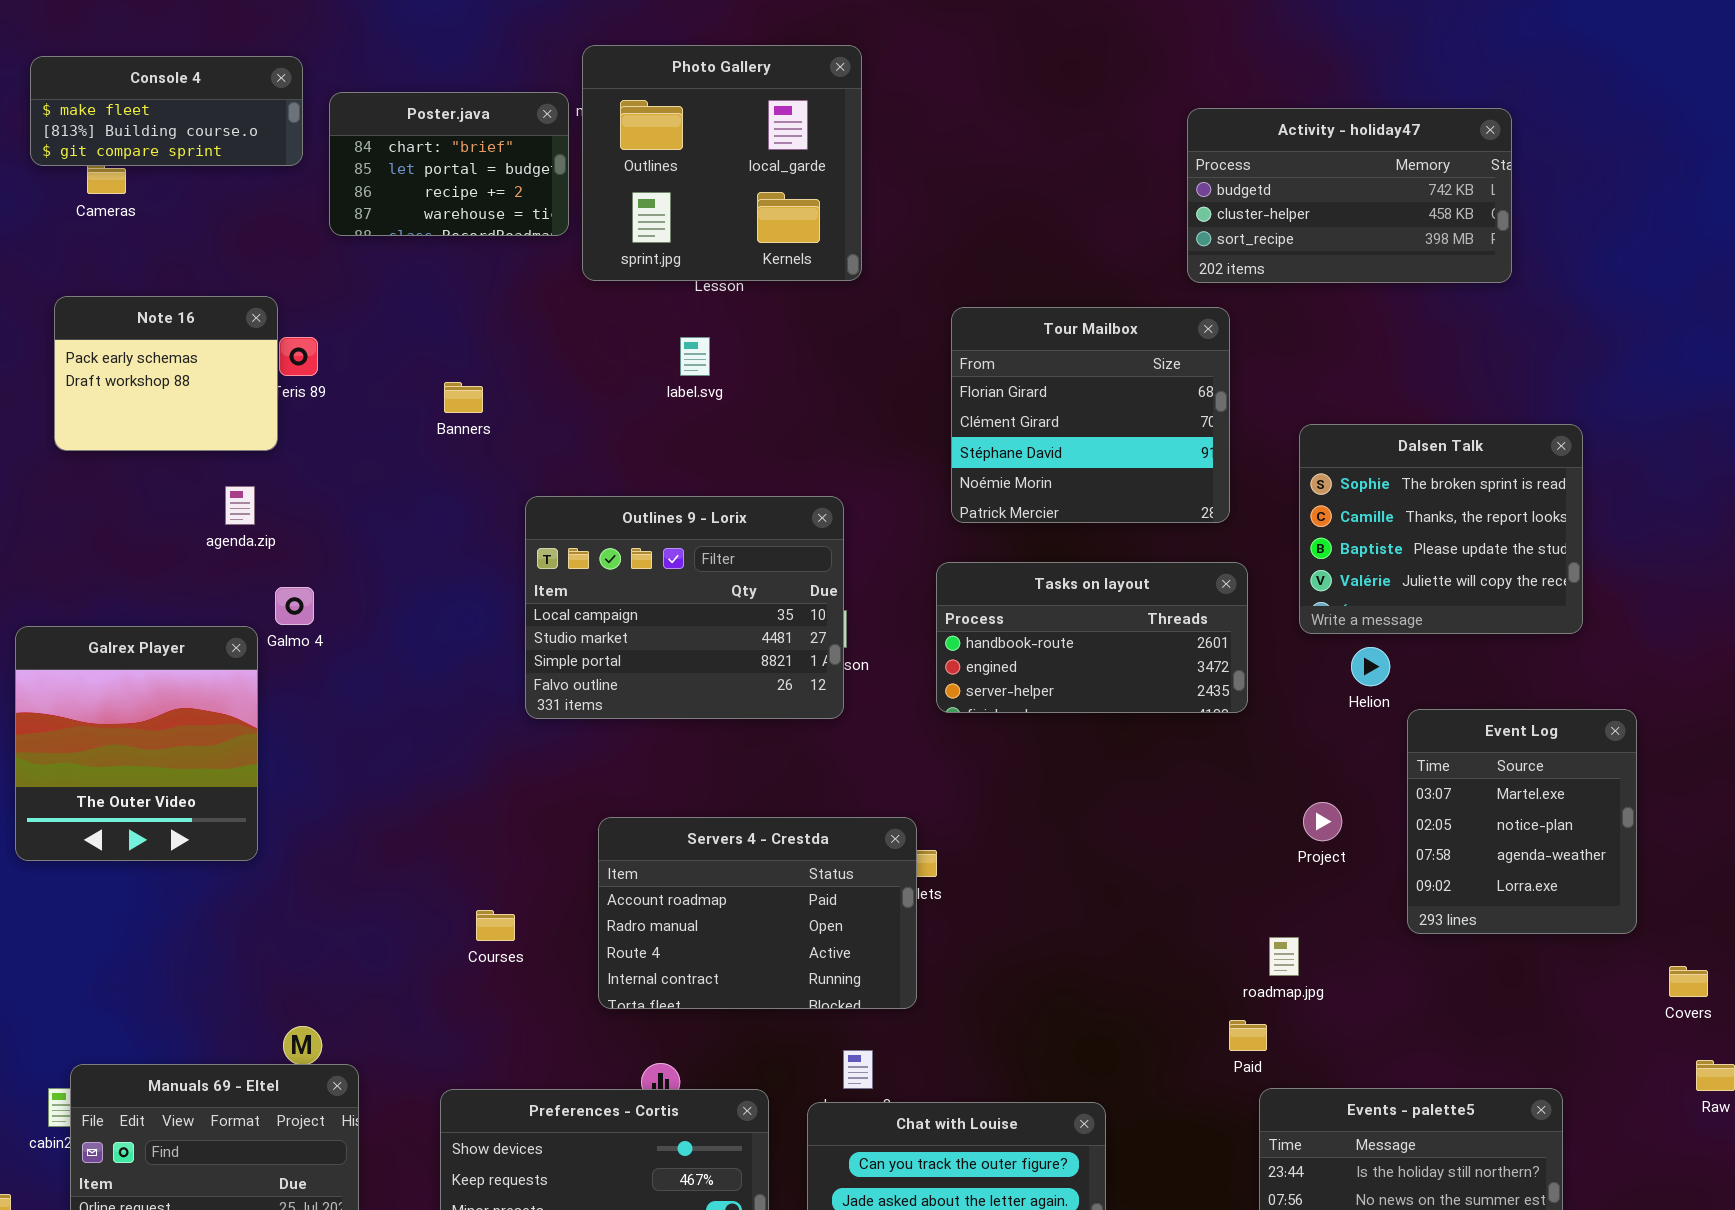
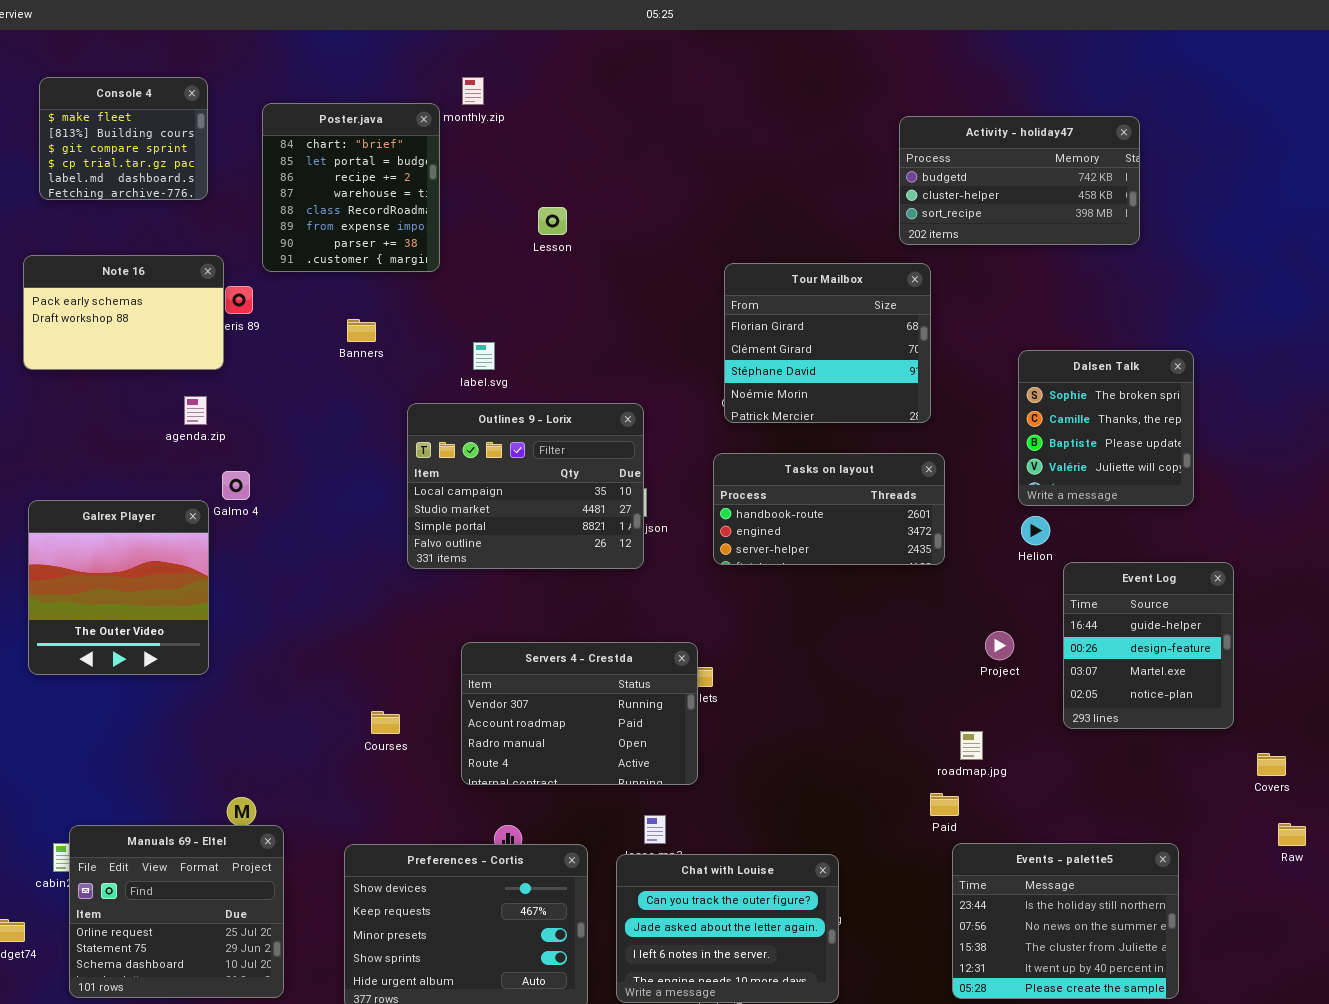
Photo Gallery: [582,45,862,281] -> none, closed
Console 4: [30,56,303,166] -> [39,77,208,200], resized
Poster.java: [329,92,569,236] -> [262,103,440,272], resized
Note 16: [54,296,278,451] -> [23,255,224,370], resized
label.svg: [680,337,710,376] -> [473,342,495,370], moved
Dalsen Talk: [1299,424,1583,634] -> [1018,350,1194,506], resized
Event Log: [1407,709,1637,934] -> [1063,562,1234,729], scrolled up 2 rows
Servers 4 - Crestda: [598,817,917,1009] -> [461,642,698,785], scrolled up 1 row

